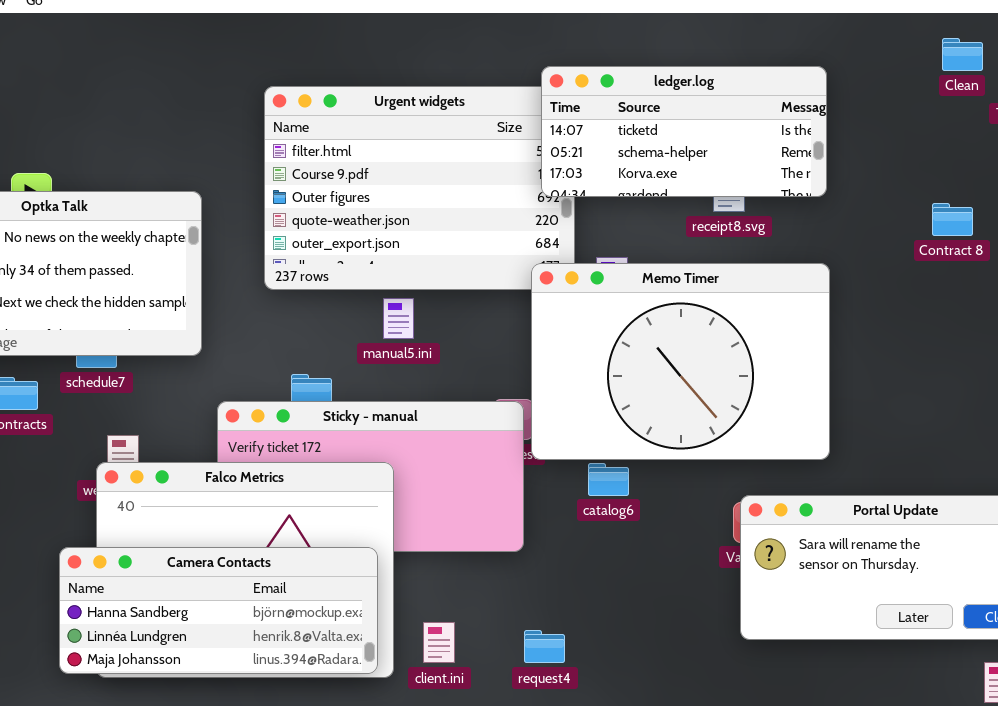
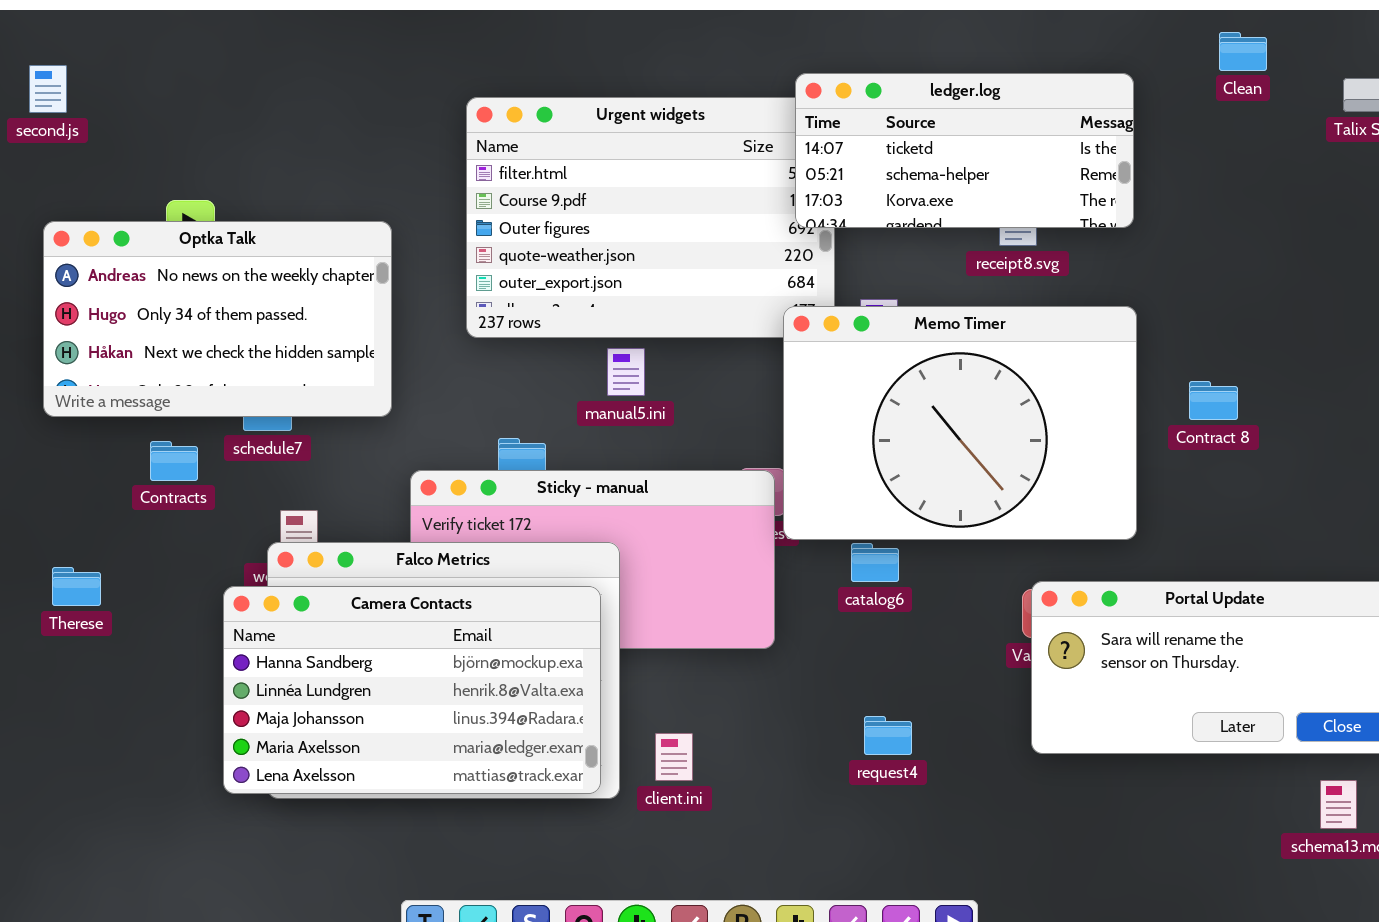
Clean: [942,38,983,71] -> [1219,32,1267,71], moved
Contract 8: [932,203,973,236] -> [1189,381,1238,420], moved
Camera Contacts: [59,547,378,674] -> [223,586,601,794], resized
request4: [524,630,565,663] -> [864,716,912,755], moved

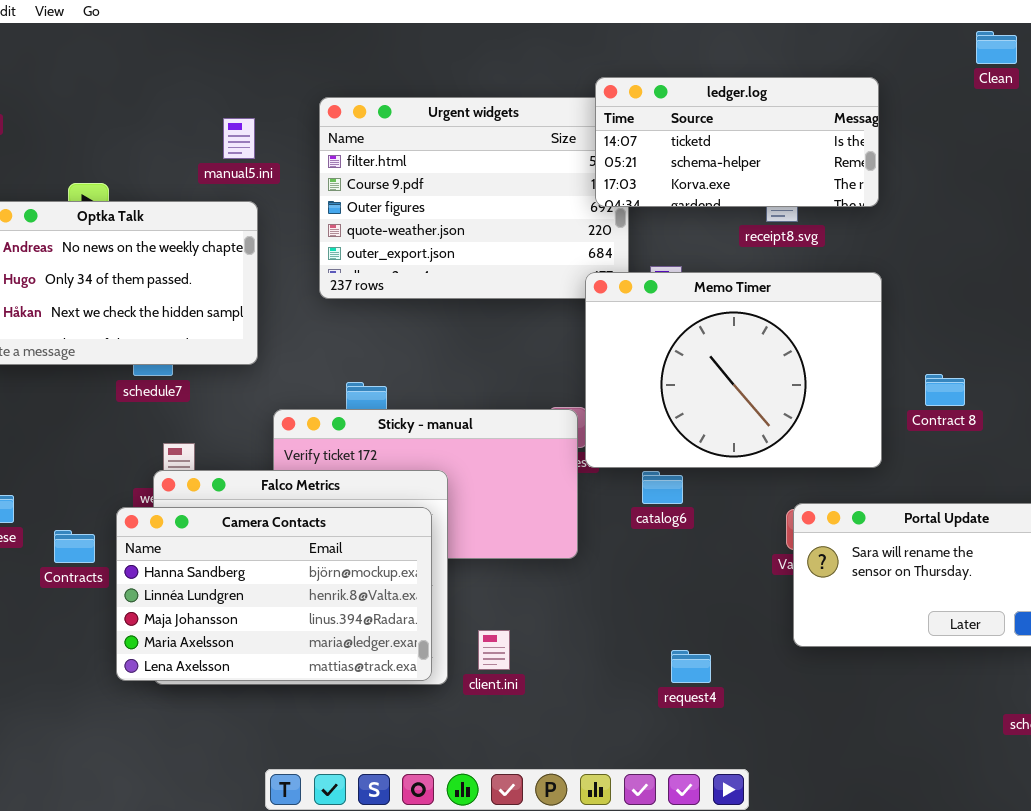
Clean: [1219,32,1267,71] -> [976,31,1017,64], moved
manual5.ini: [607,348,645,396] -> [223,118,255,159], moved
Contract 8: [1189,381,1238,420] -> [925,374,965,406], moved
Contracts: [150,441,198,481] -> [54,530,95,563], moved
request4: [864,716,912,755] -> [671,650,711,683], moved

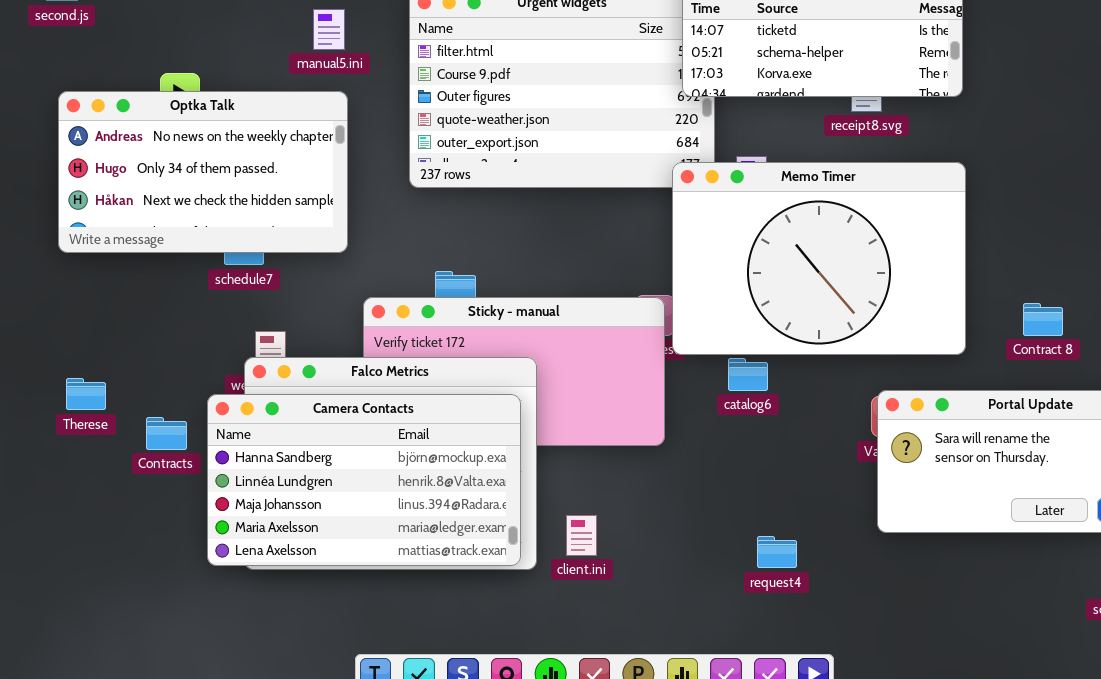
Contract 8: [925,374,965,406] -> [1023,303,1063,336], moved

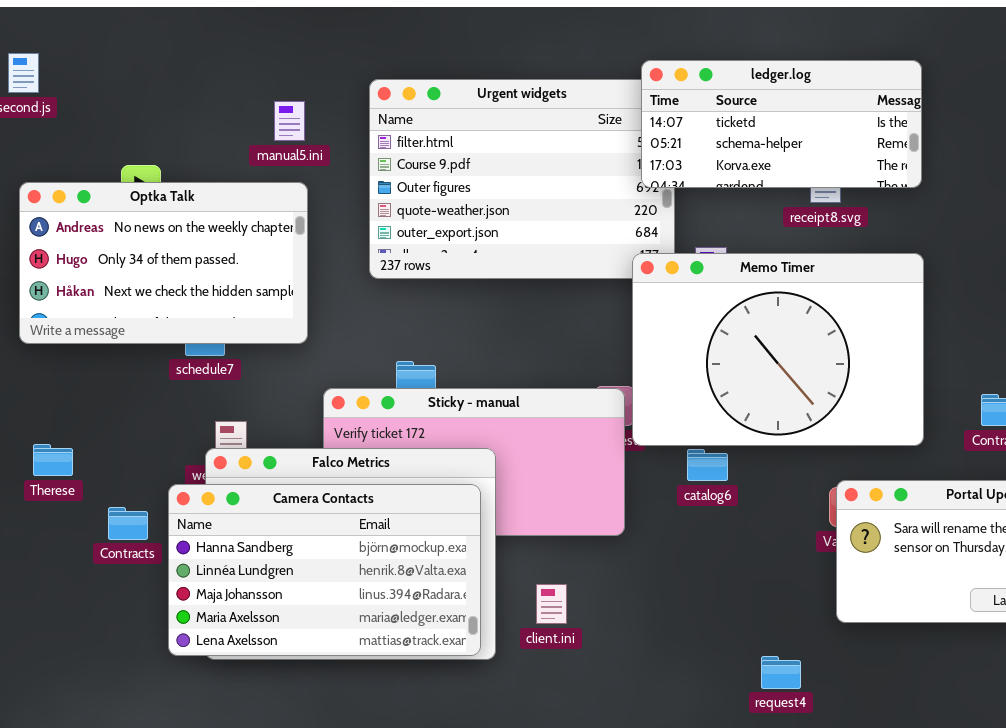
Therese: [66,378,106,410] -> [33,444,73,476], moved
client.ini: [566,515,597,556] -> [536,584,567,624], moved
request4: [757,536,797,568] -> [761,656,801,689], moved

